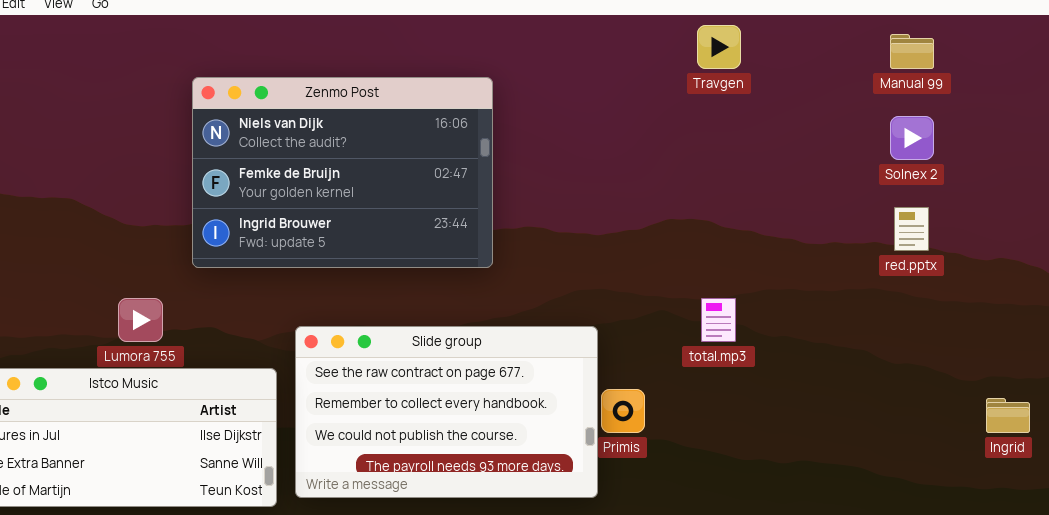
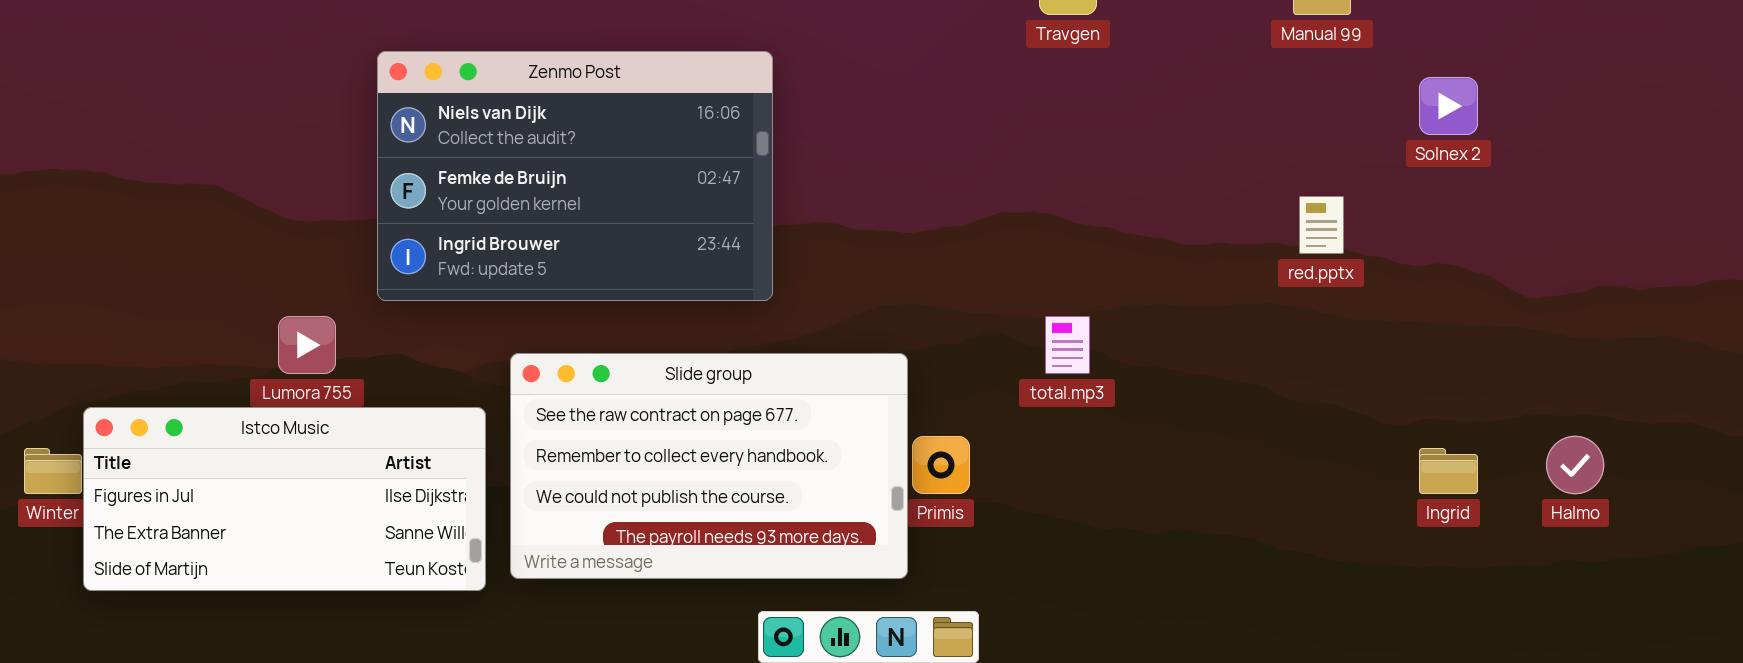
Zenmo Post: [192,77,493,268] -> [377,51,773,301], moved
Solnex 2: [890,116,934,160] -> [1419,77,1478,135], moved

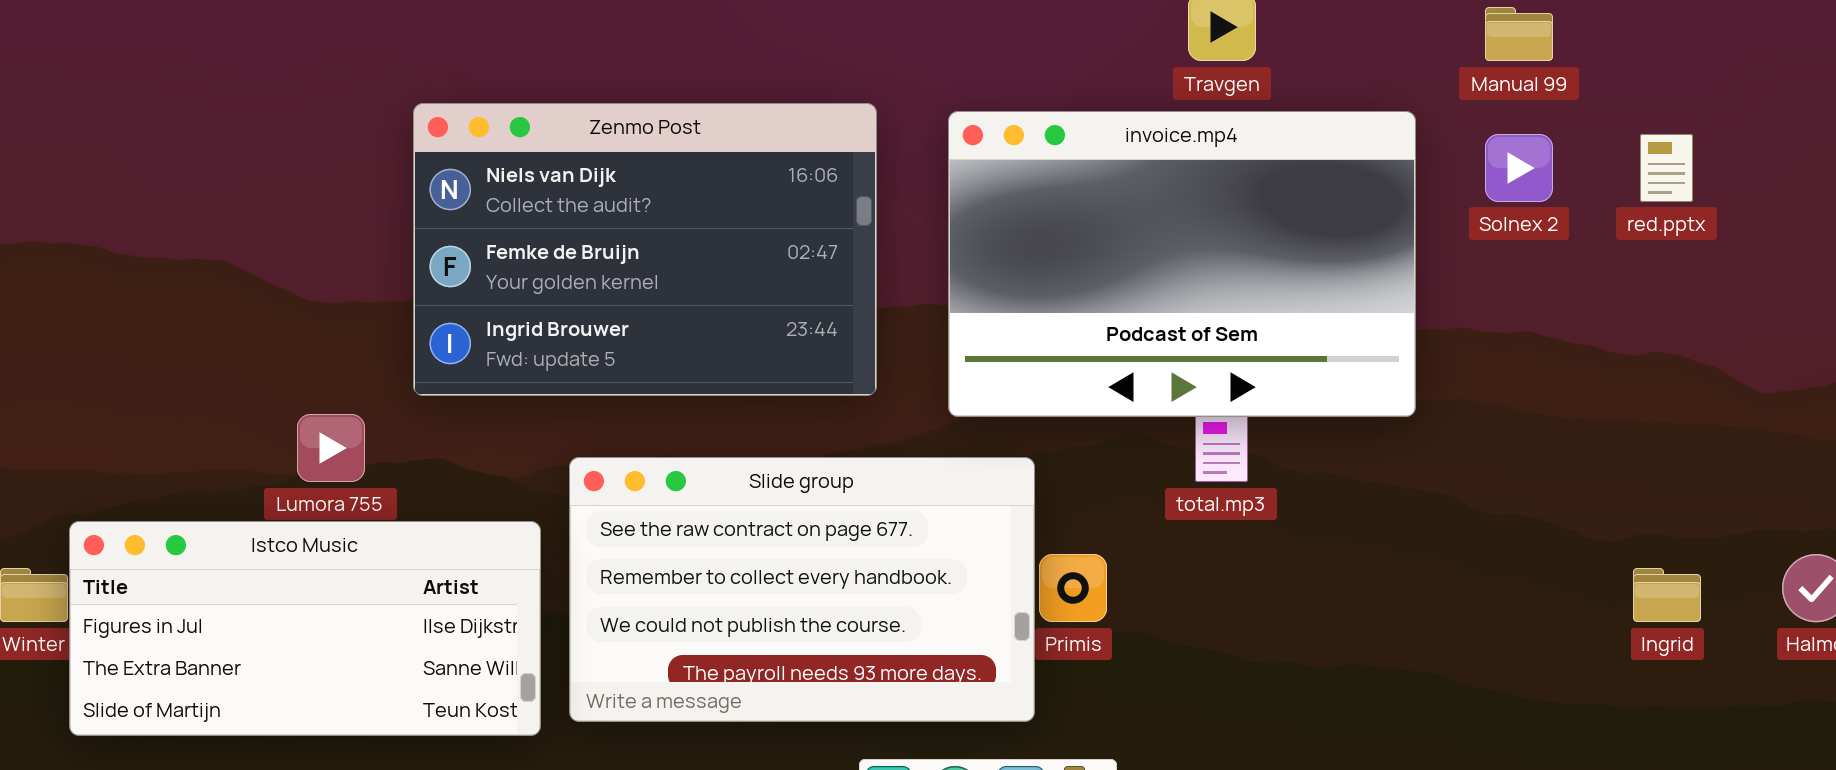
invoice.mp4: none -> [948,111,1416,417], opened
Solnex 2: [1419,77,1478,135] -> [1485,134,1553,202], moved
red.pptx: [1299,196,1344,254] -> [1640,134,1693,202], moved

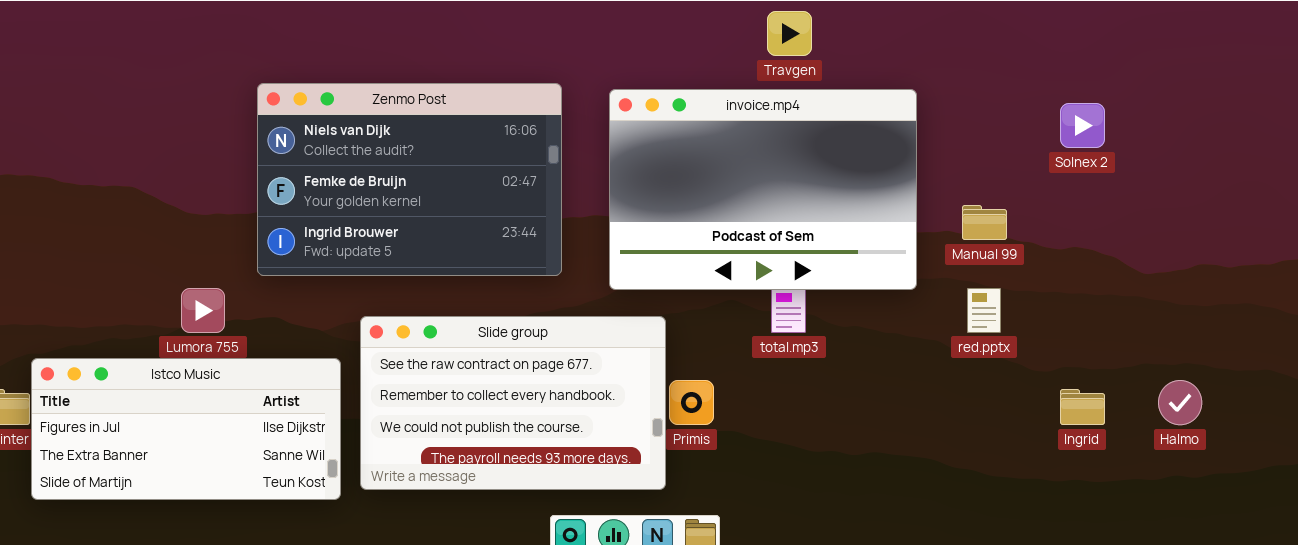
Manual 99: [1485,7,1553,61] -> [962,205,1007,240], moved
Solnex 2: [1485,134,1553,202] -> [1060,103,1105,148], moved
red.pptx: [1640,134,1693,202] -> [967,288,1001,333], moved

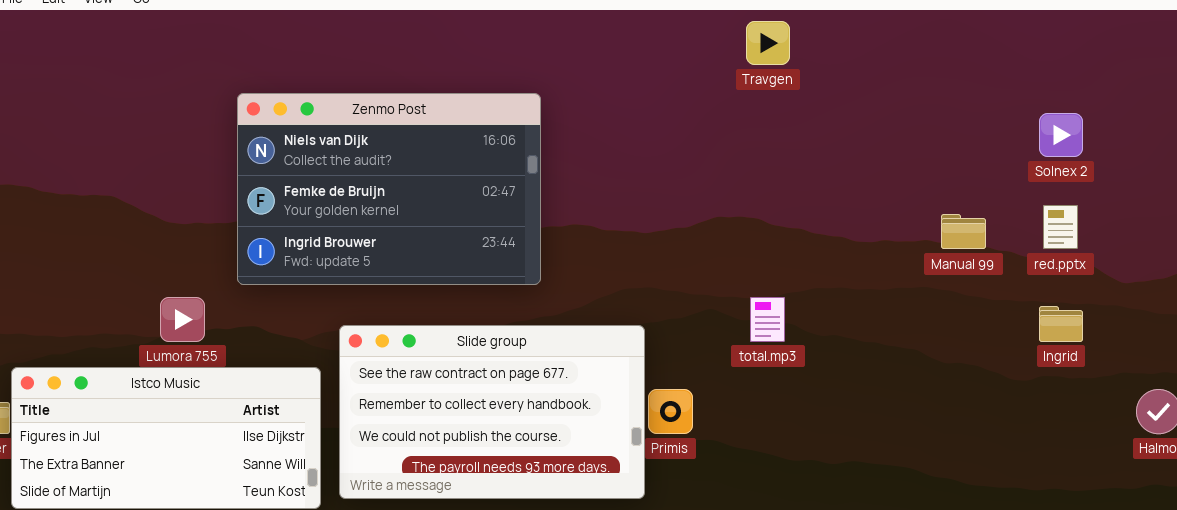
invoice.mp4: [609,89,917,290] -> none, closed
red.pptx: [967,288,1001,333] -> [1043,205,1078,249], moved
Ingrid: [1060,389,1105,425] -> [1039,306,1083,342], moved

